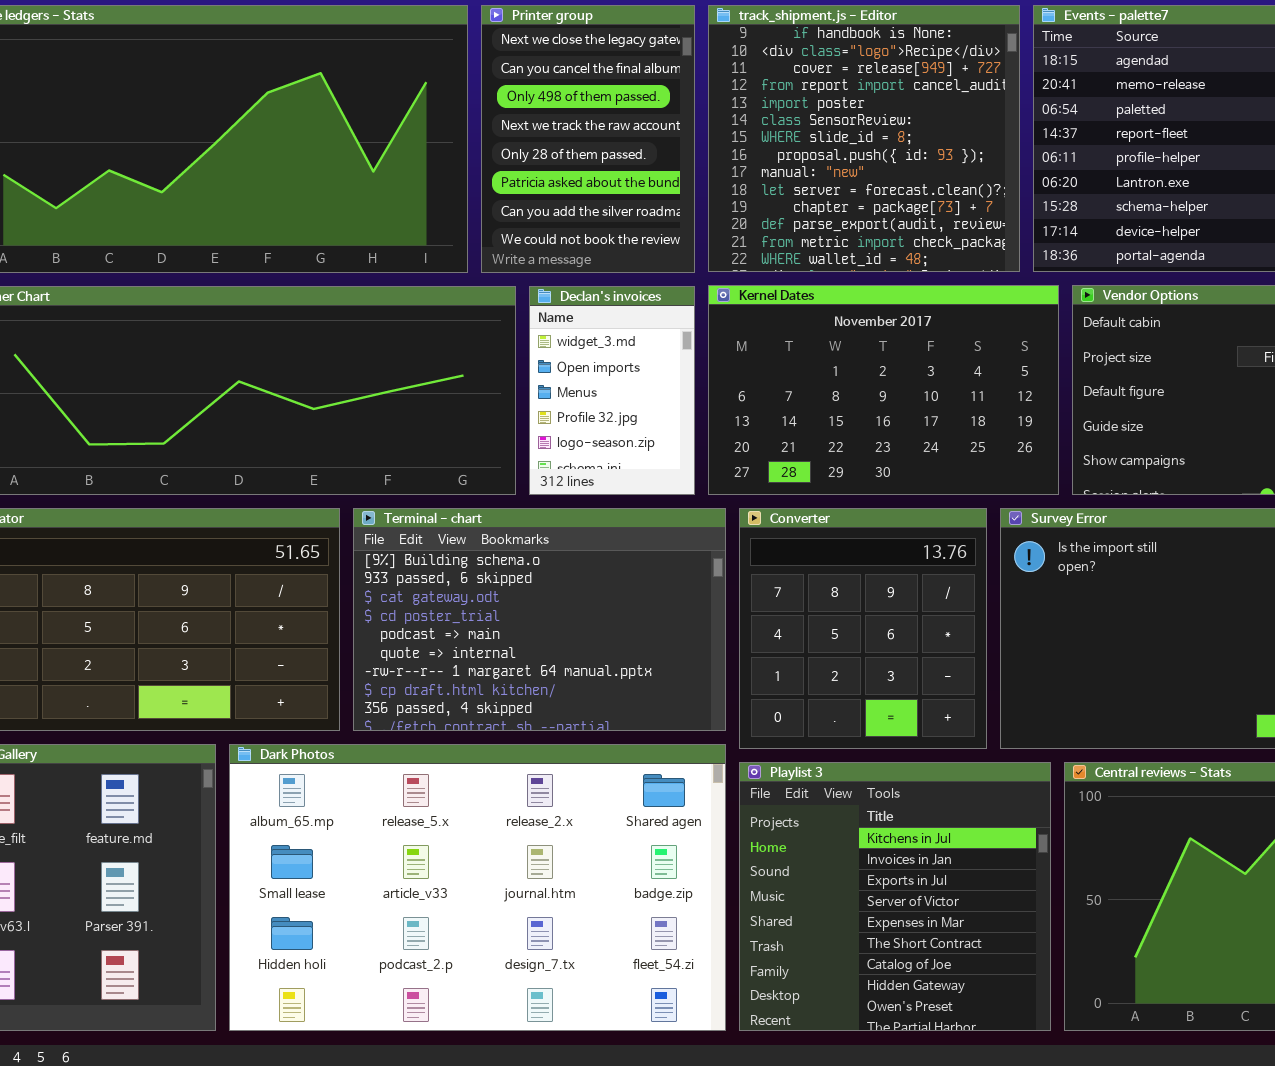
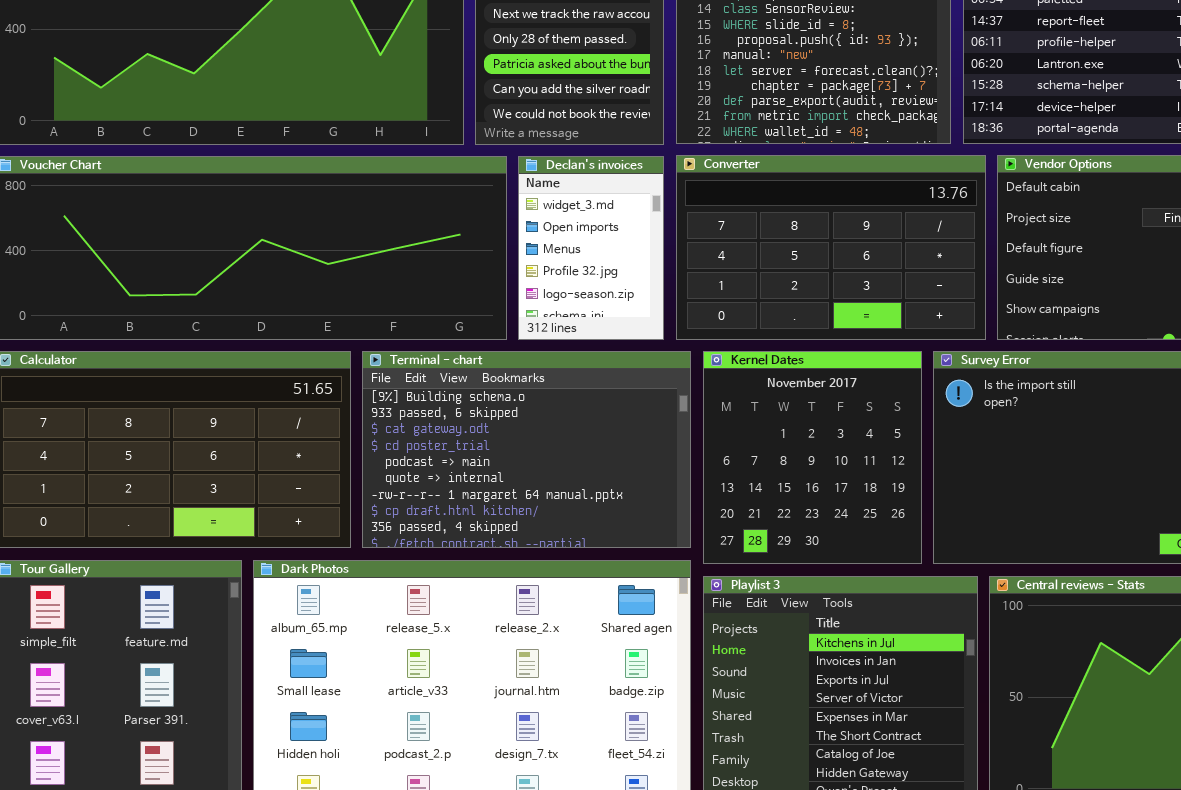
Kernel Dates: [708,285,1059,495] -> [703,351,922,564], moved, resized
Converter: [739,508,987,749] -> [676,155,986,340], moved, resized

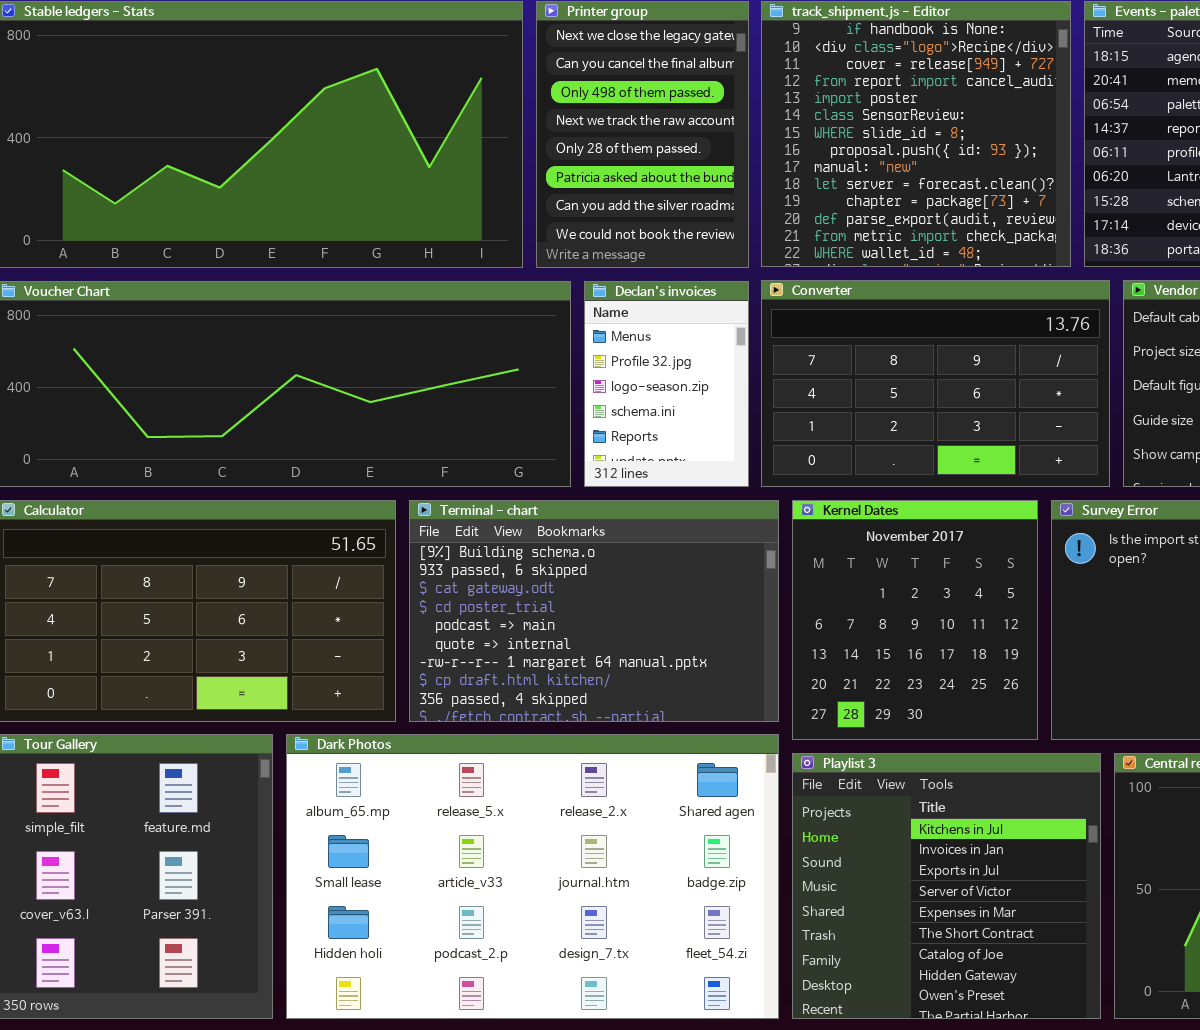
Declan's invoices: [518,156,664,340] -> [584,281,749,487], scrolled down 2 rows

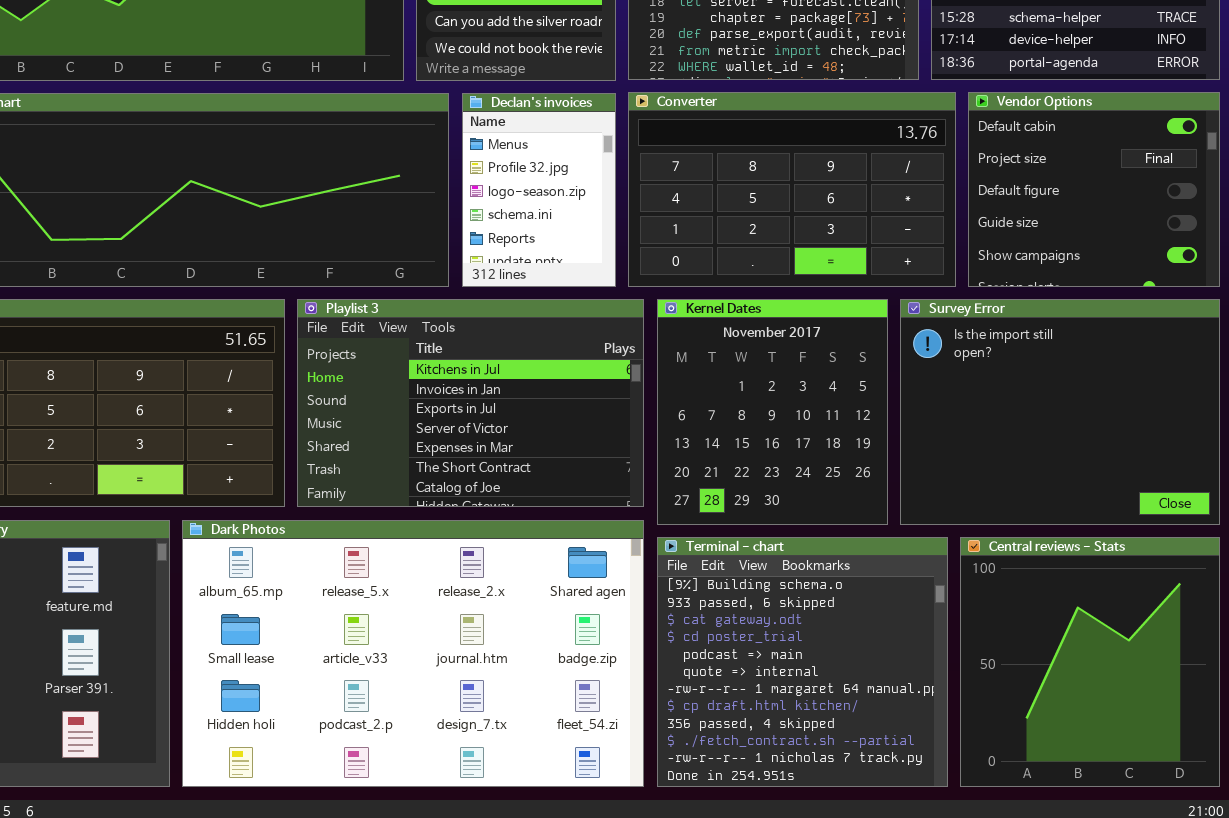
Terminal - chart: [409,500,779,722] -> [657,537,948,787], moved, resized
Playlist 3: [792,753,1101,1019] -> [297,299,644,507], moved, resized

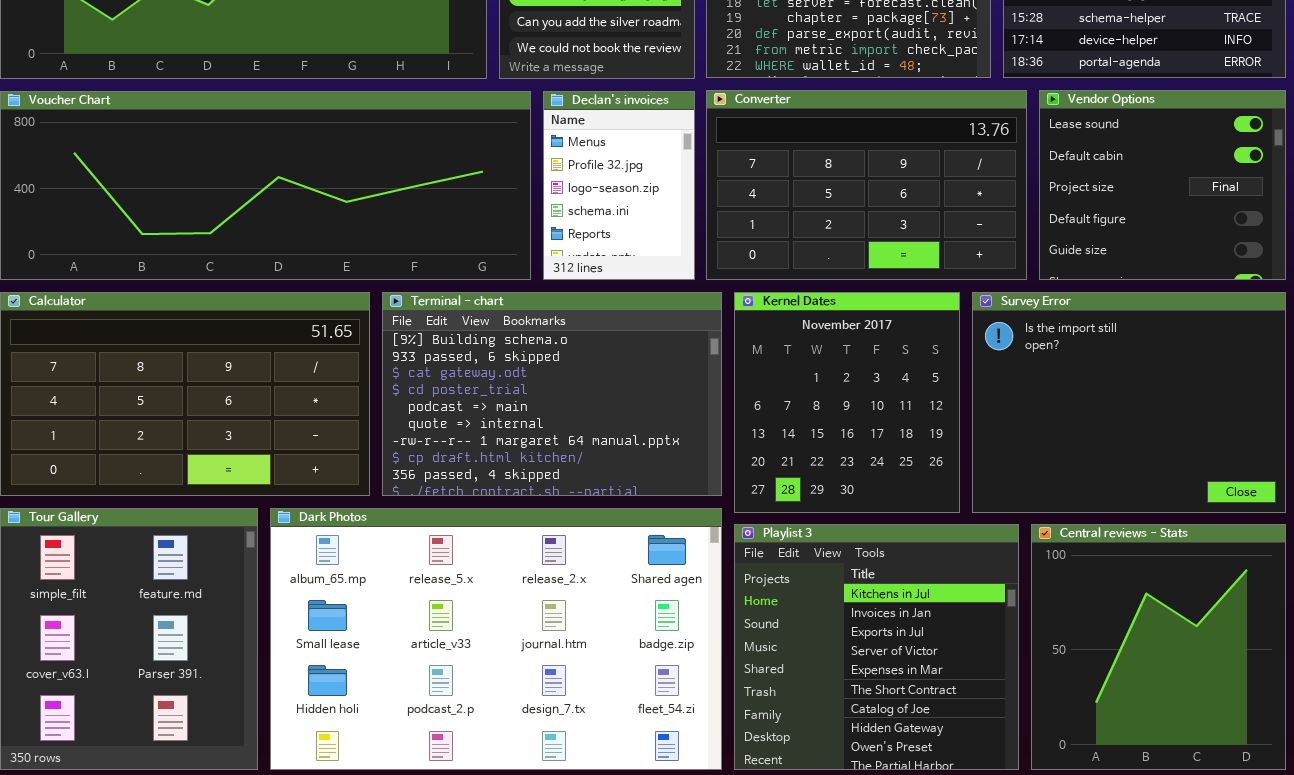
Vendor Options: [968,92,1220,287] -> [1039,90,1286,280], scrolled up 1 row
Playlist 3: [297,299,644,507] -> [734,524,1019,770], moved, resized
Terminal - chart: [657,537,948,787] -> [382,292,722,496], moved, resized

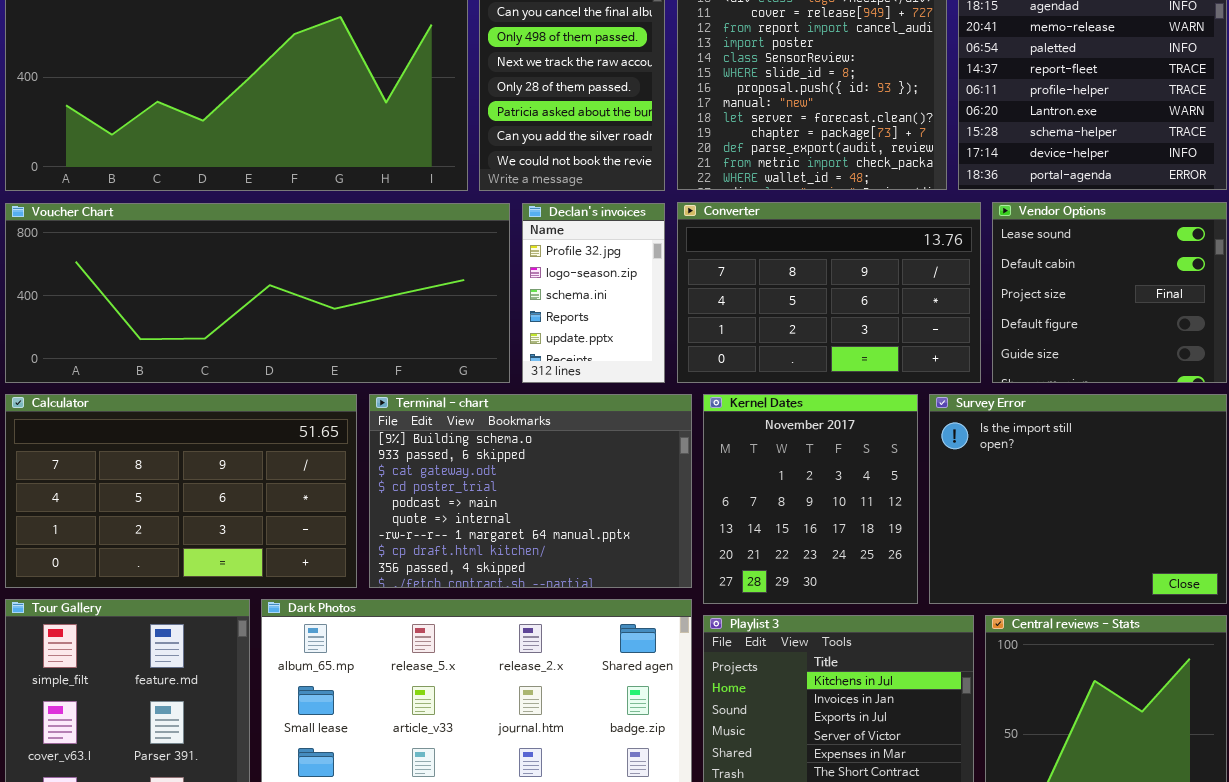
Declan's invoices: [543,91,695,280] -> [522,203,665,383], scrolled down 1 row

